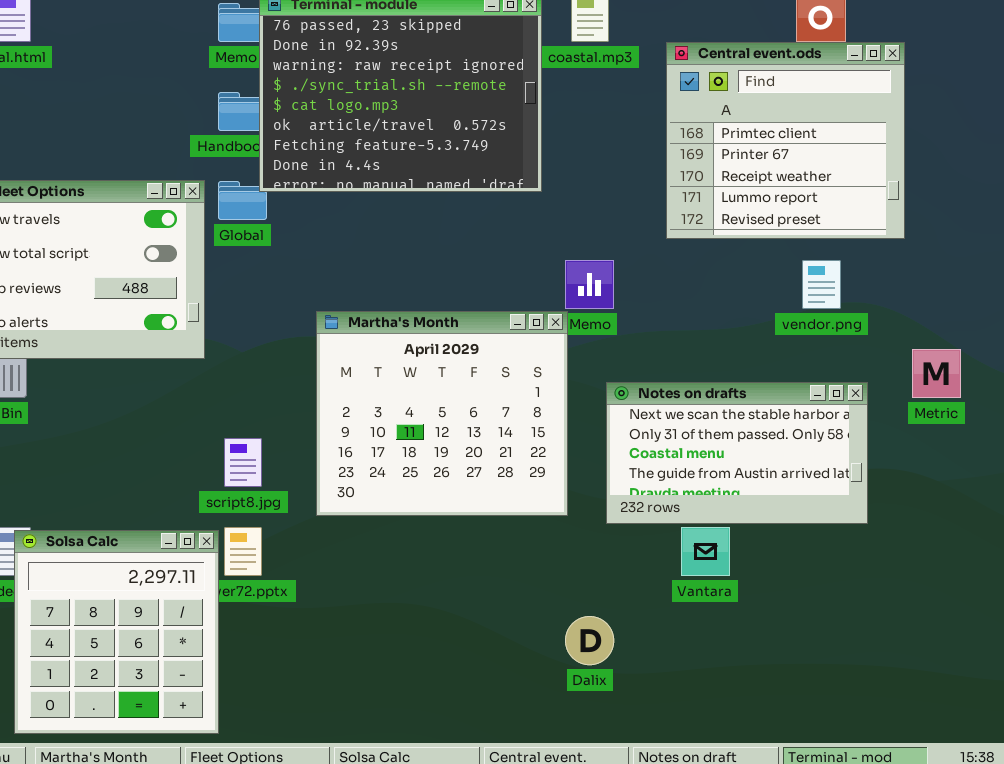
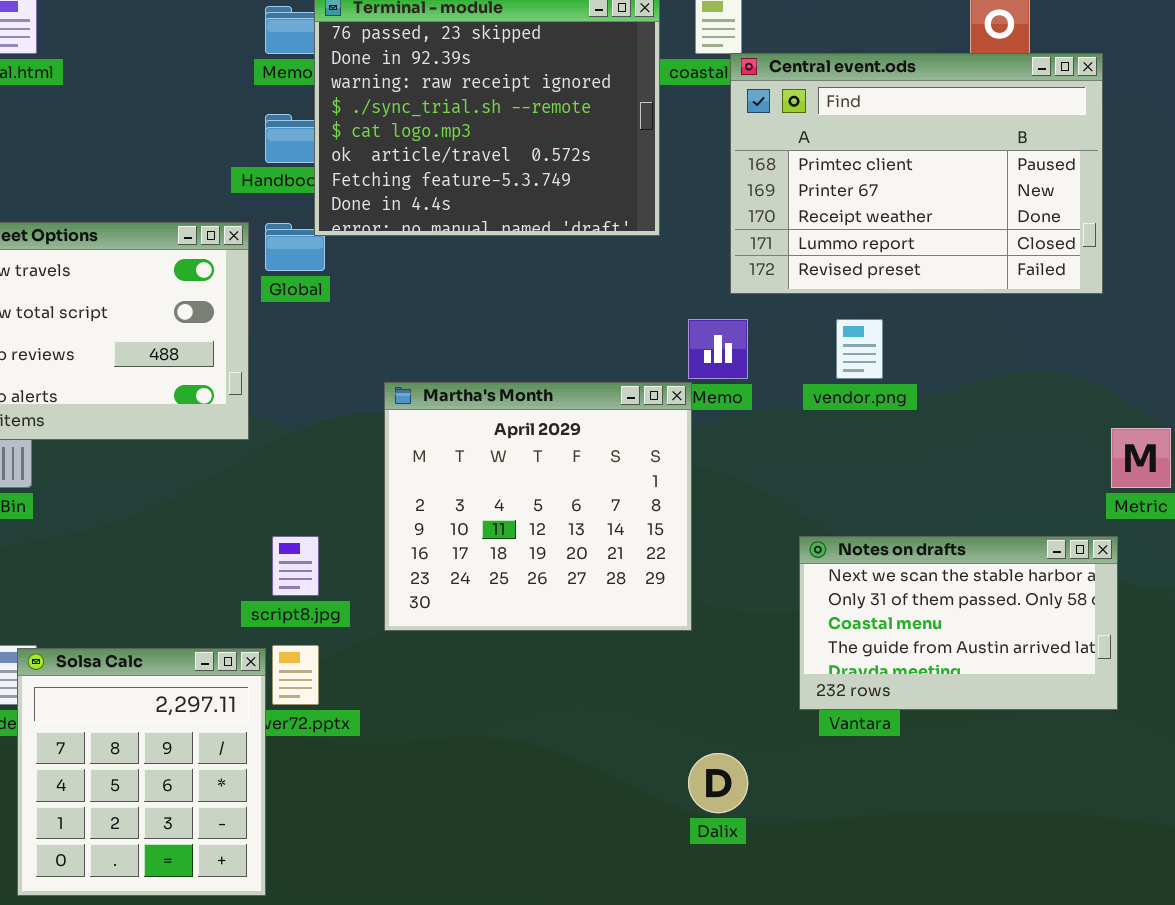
Central event.ods: [666,42,905,239] -> [730,53,1103,294], resized
vendor.png: [802,260,841,309] -> [836,319,883,379], moved
Notes on drafts: [606,382,868,524] -> [799,536,1118,710], moved

